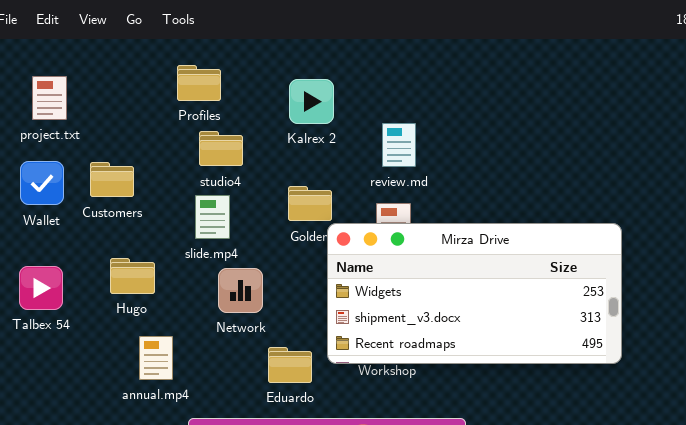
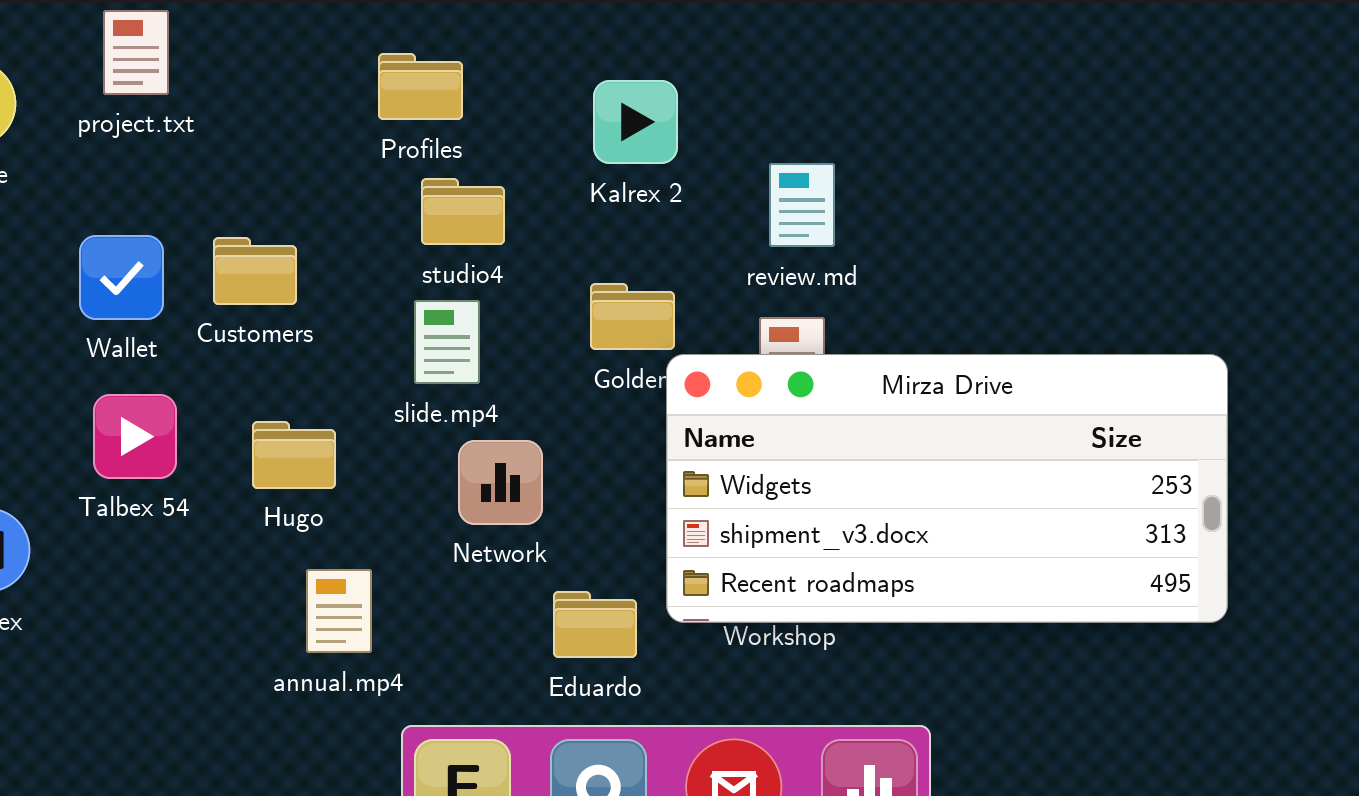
project.txt: [32,76,67,120] -> [103,10,169,95], moved
Talbex 54: [19,266,63,310] -> [93,394,177,479], moved

